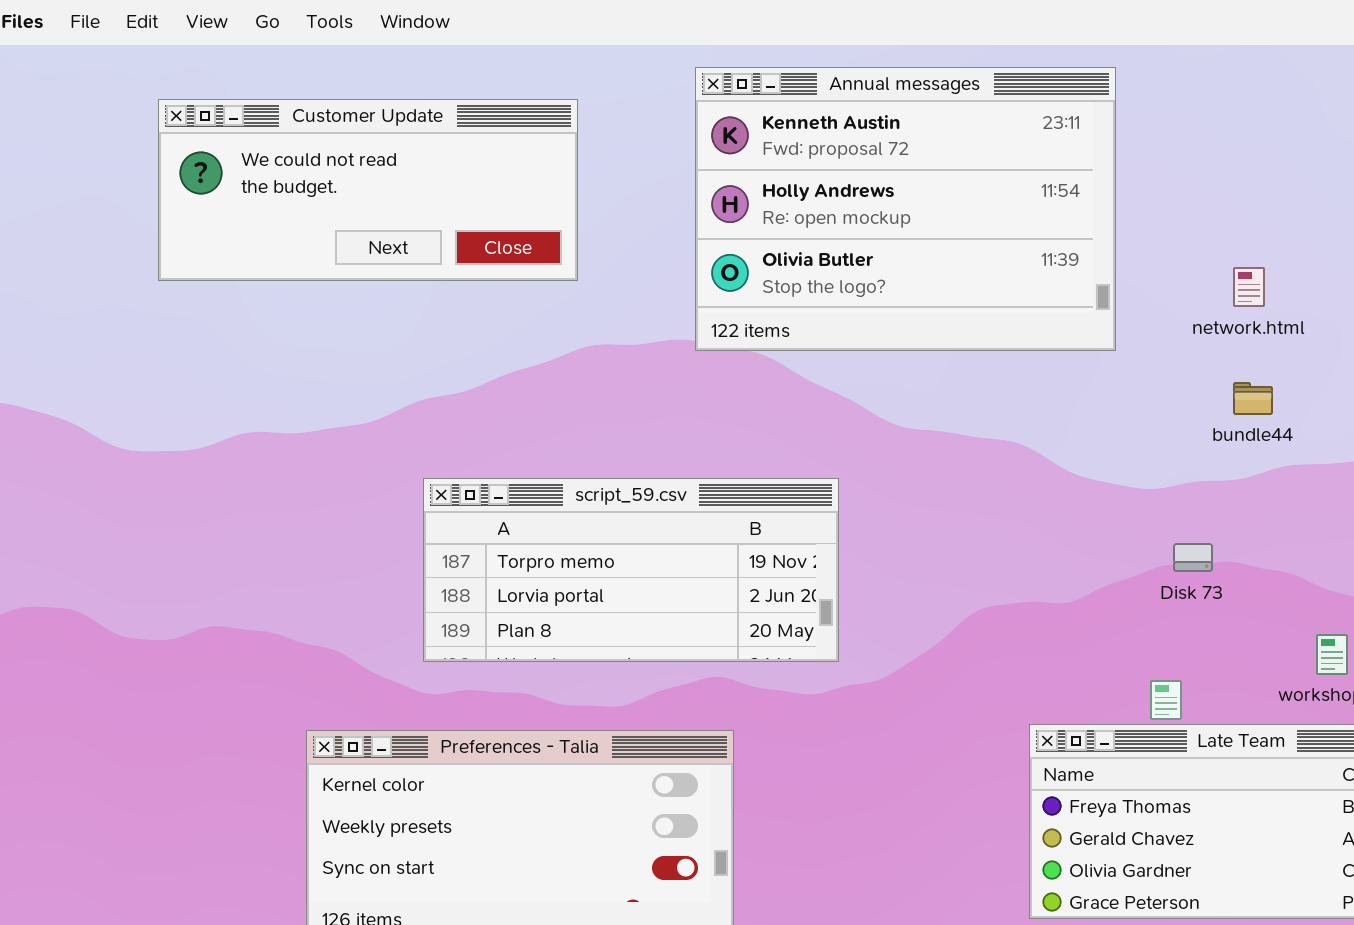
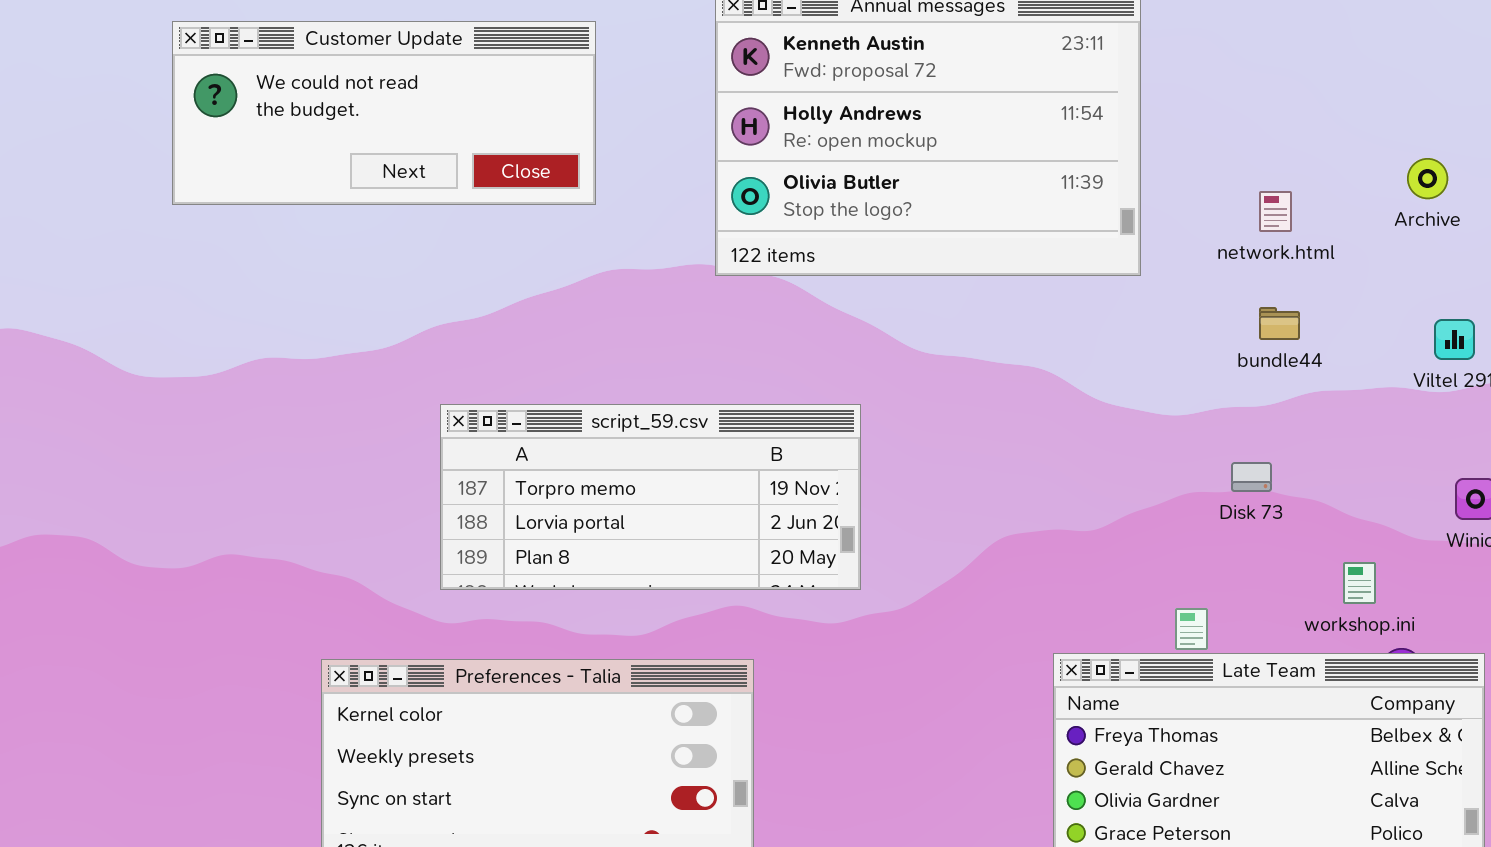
Disk 73: [1173,543,1213,572] -> [1231,462,1272,492], moved

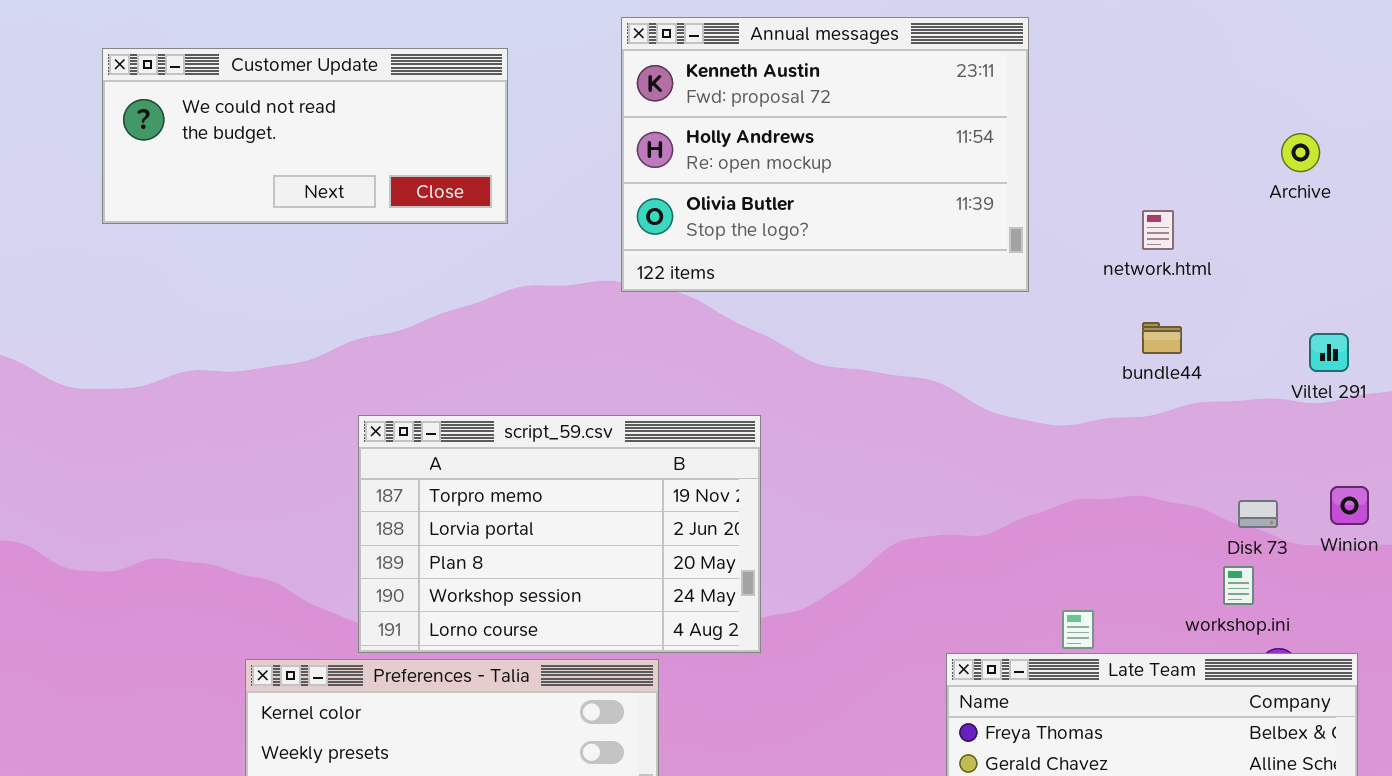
Archive: [1407,158,1448,199] -> [1281,133,1320,172], moved
script_59.csv: [440,404,861,590] -> [358,415,761,653], resized
Disk 73: [1231,462,1272,492] -> [1238,500,1278,528], moved

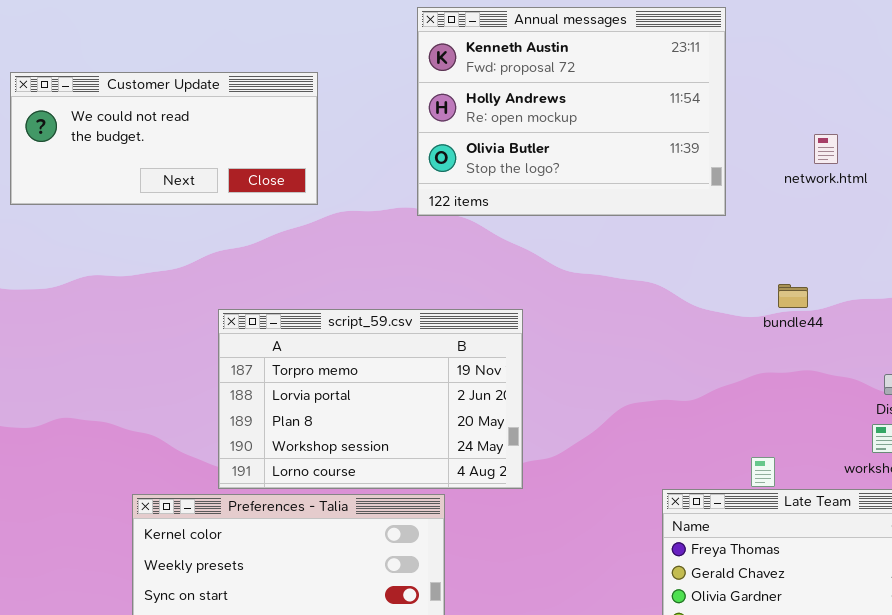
Customer Update: [102,48,508,224] -> [10,72,318,205], moved
network.html: [1142,210,1174,250] -> [814,134,838,164], moved
bundle44: [1142,322,1182,354] -> [778,284,808,308], moved

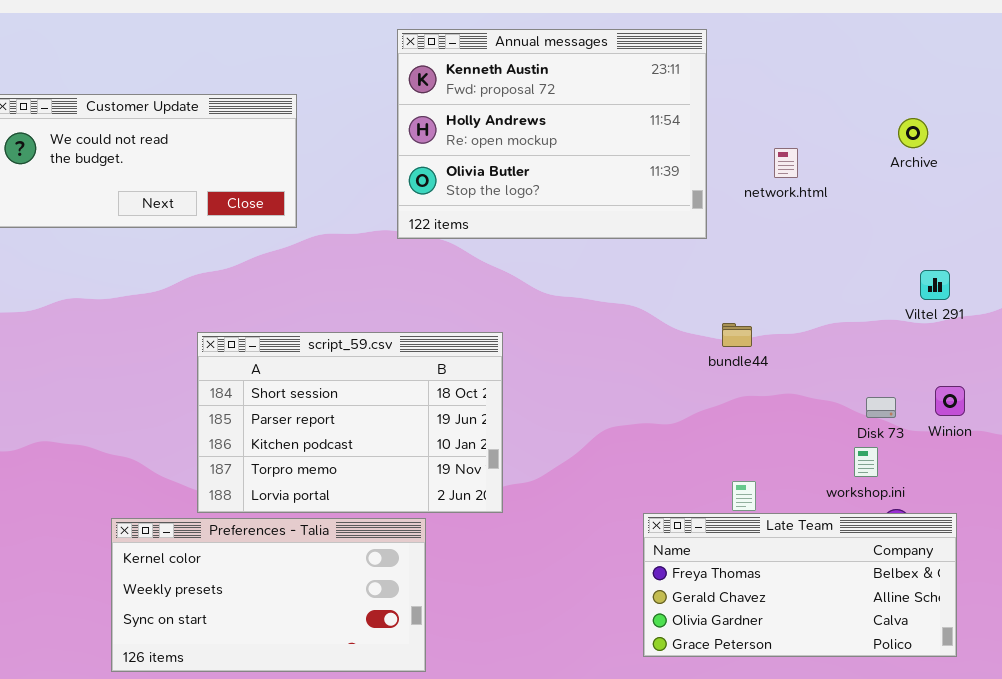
network.html: [814,134,838,164] -> [774,148,798,178], moved
bundle44: [778,284,808,308] -> [722,323,752,347], moved
script_59.csv: [218,309,523,489] -> [197,332,503,513], scrolled up 3 rows

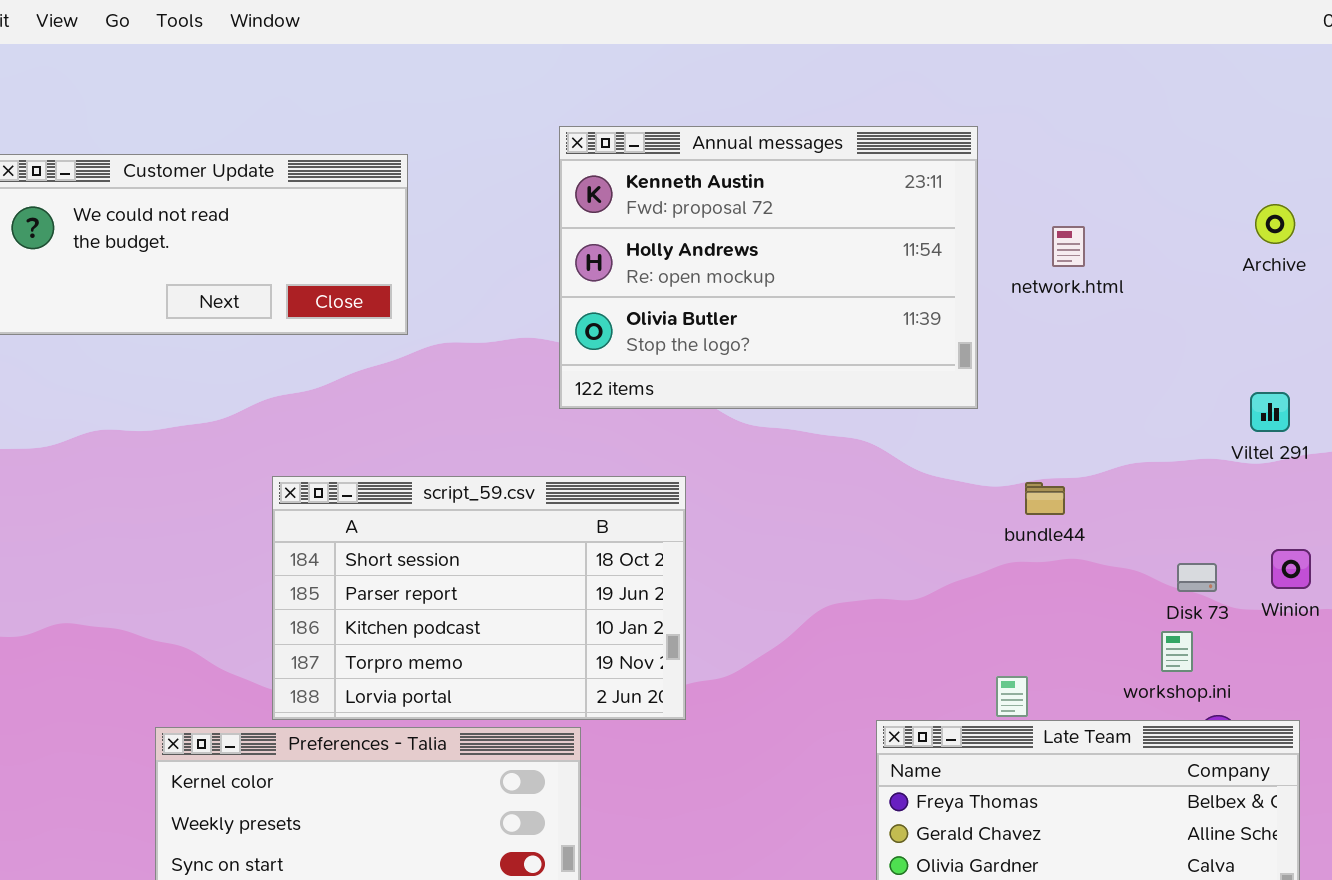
Annual messages: [397,29,707,239] -> [559,126,978,409], moved
Archive: [898,118,928,148] -> [1255,204,1295,244], moved
bundle44: [722,323,752,347] -> [1025,482,1065,515], moved

